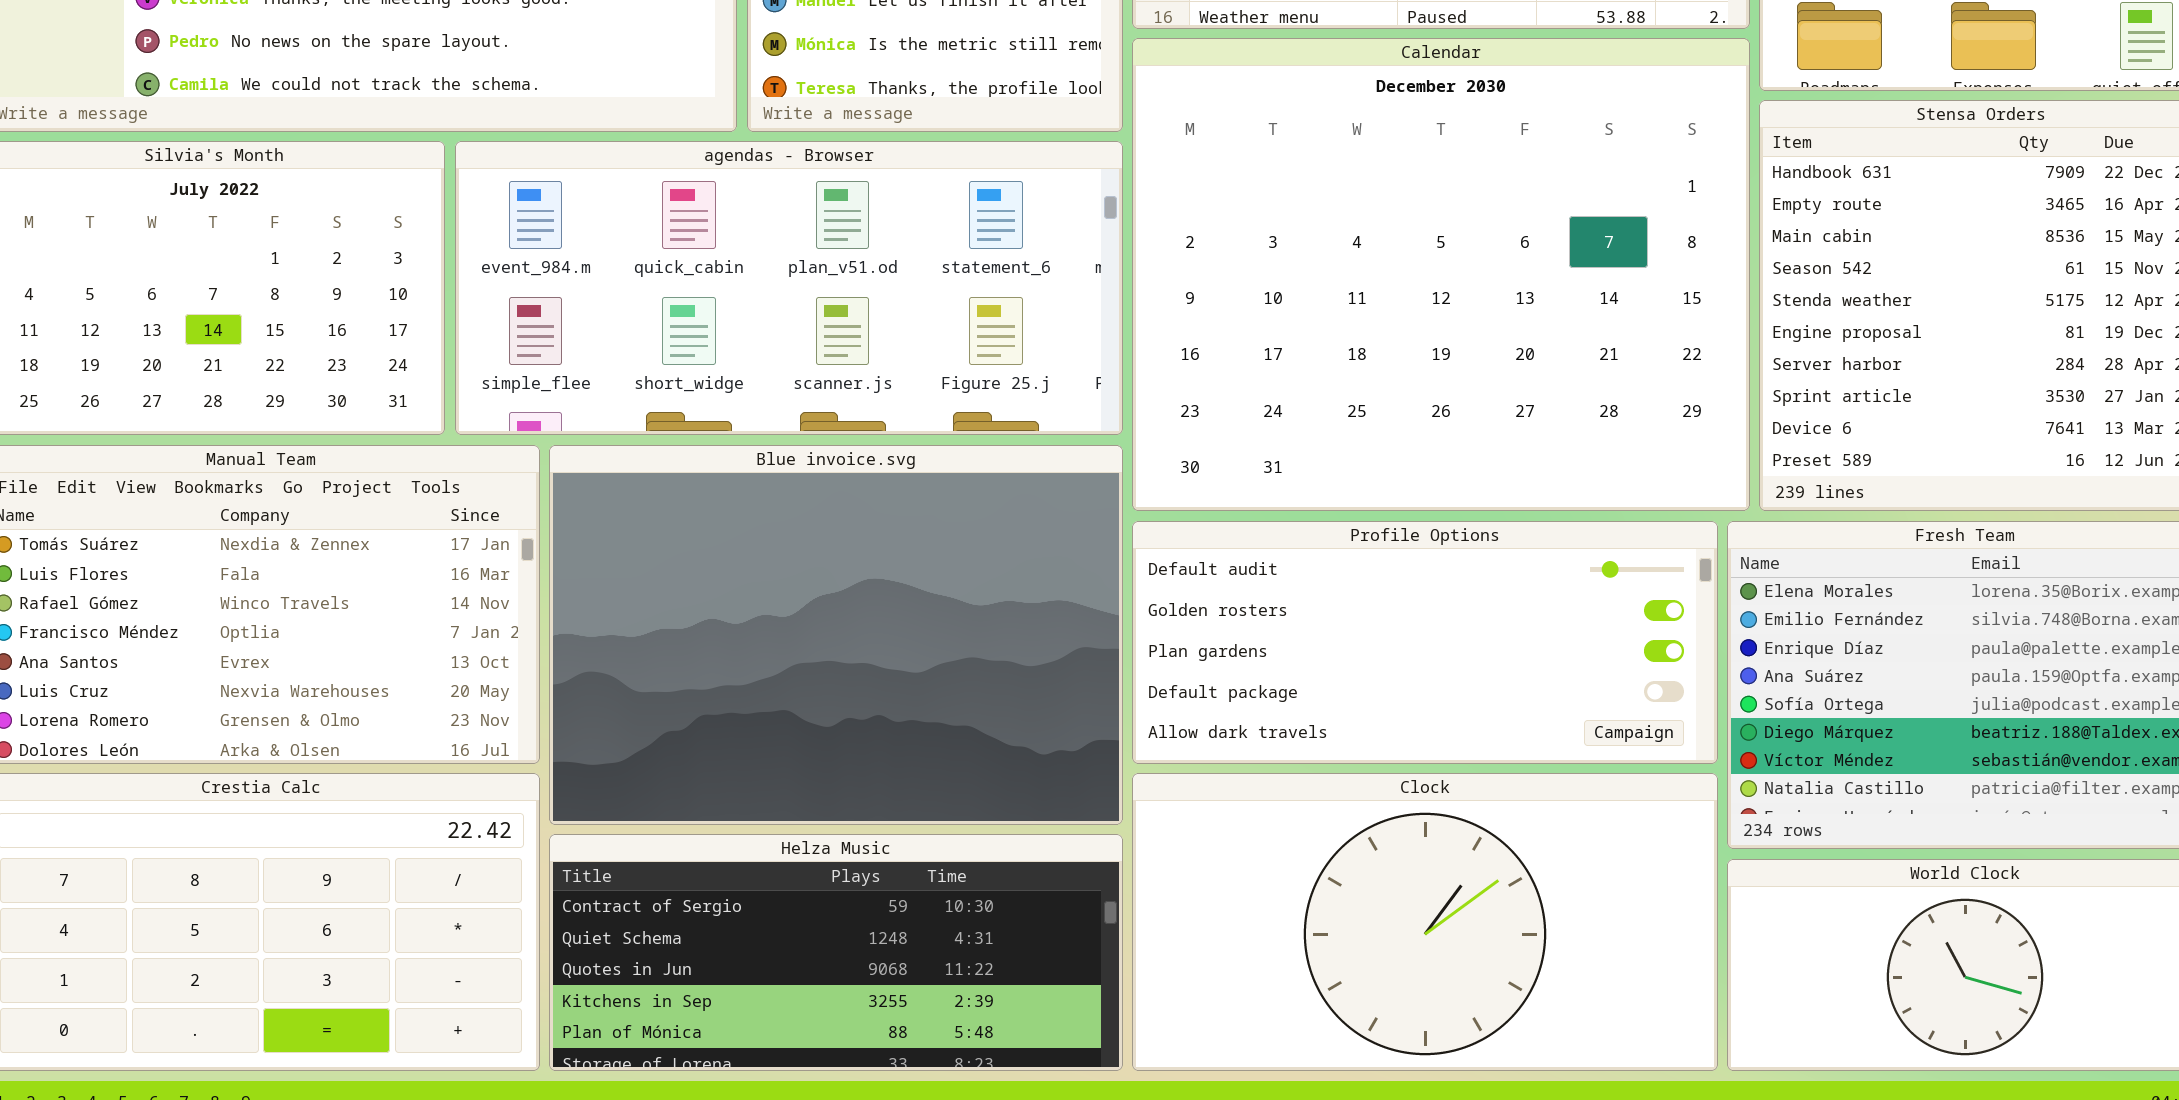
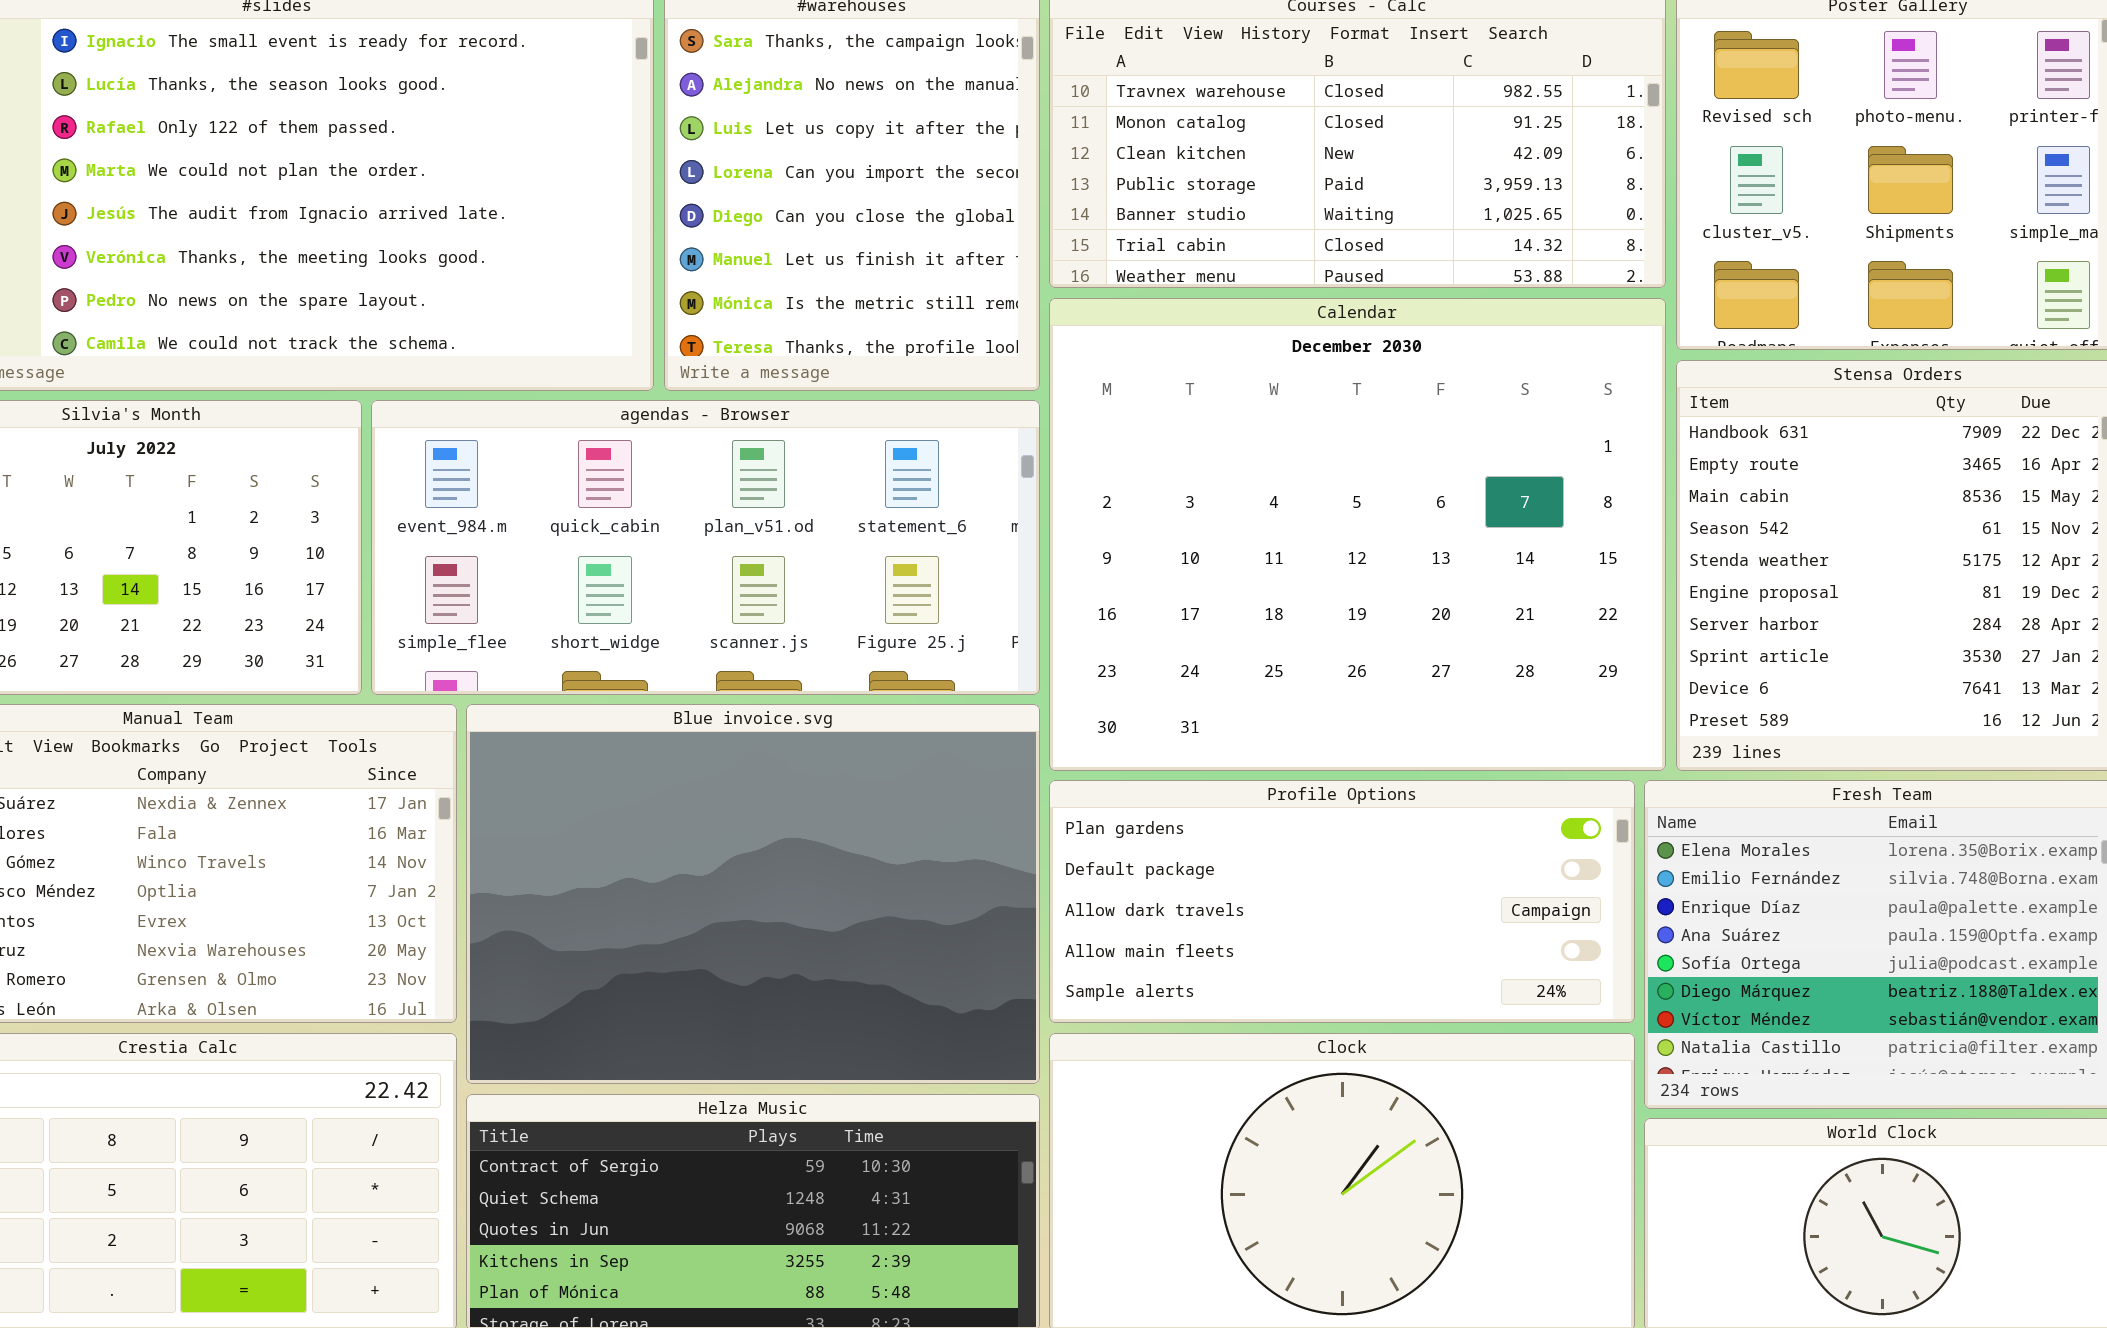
Profile Options: [1132,521,1718,764] -> [1049,780,1635,1023], scrolled down 2 rows

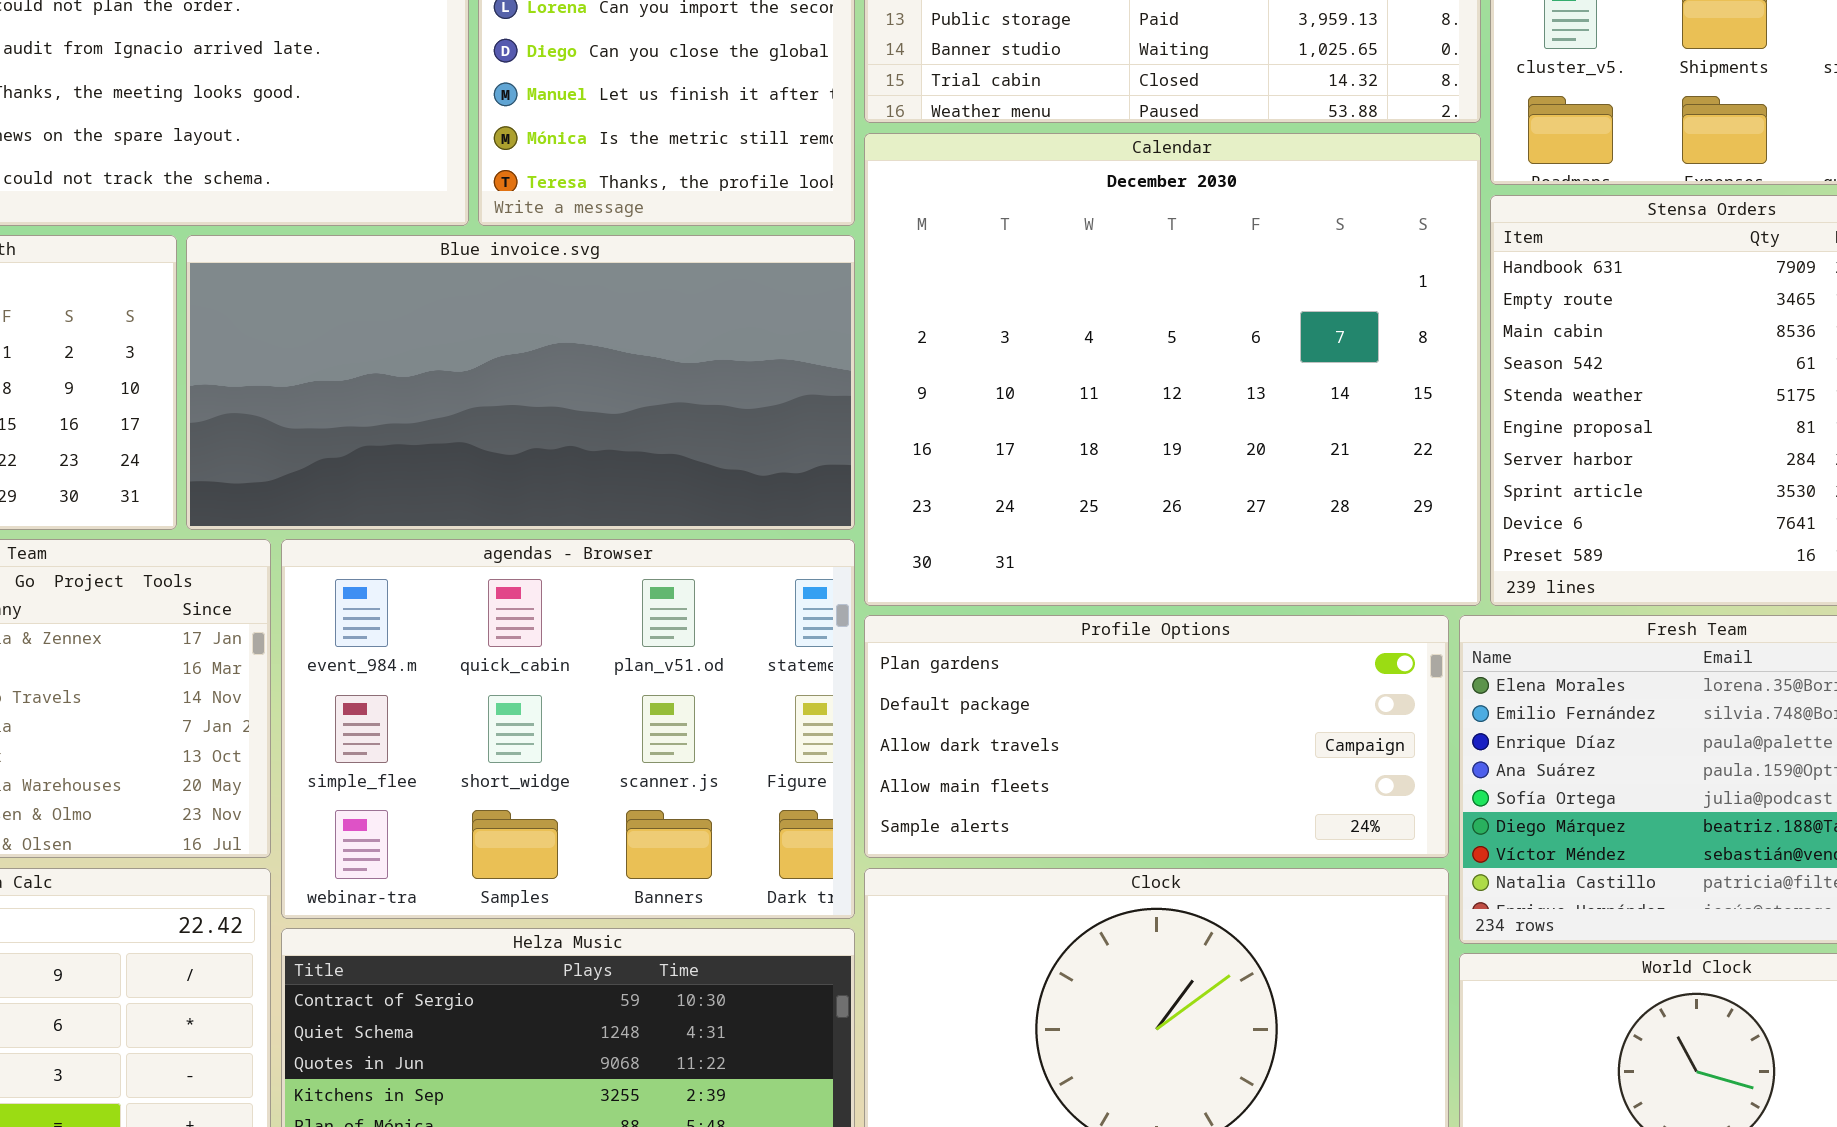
agendas - Browser: [371,400,1040,695] -> [281,539,855,919], moved, resized
Blue invoice.svg: [466,704,1040,1084] -> [186,235,855,530], moved, resized

